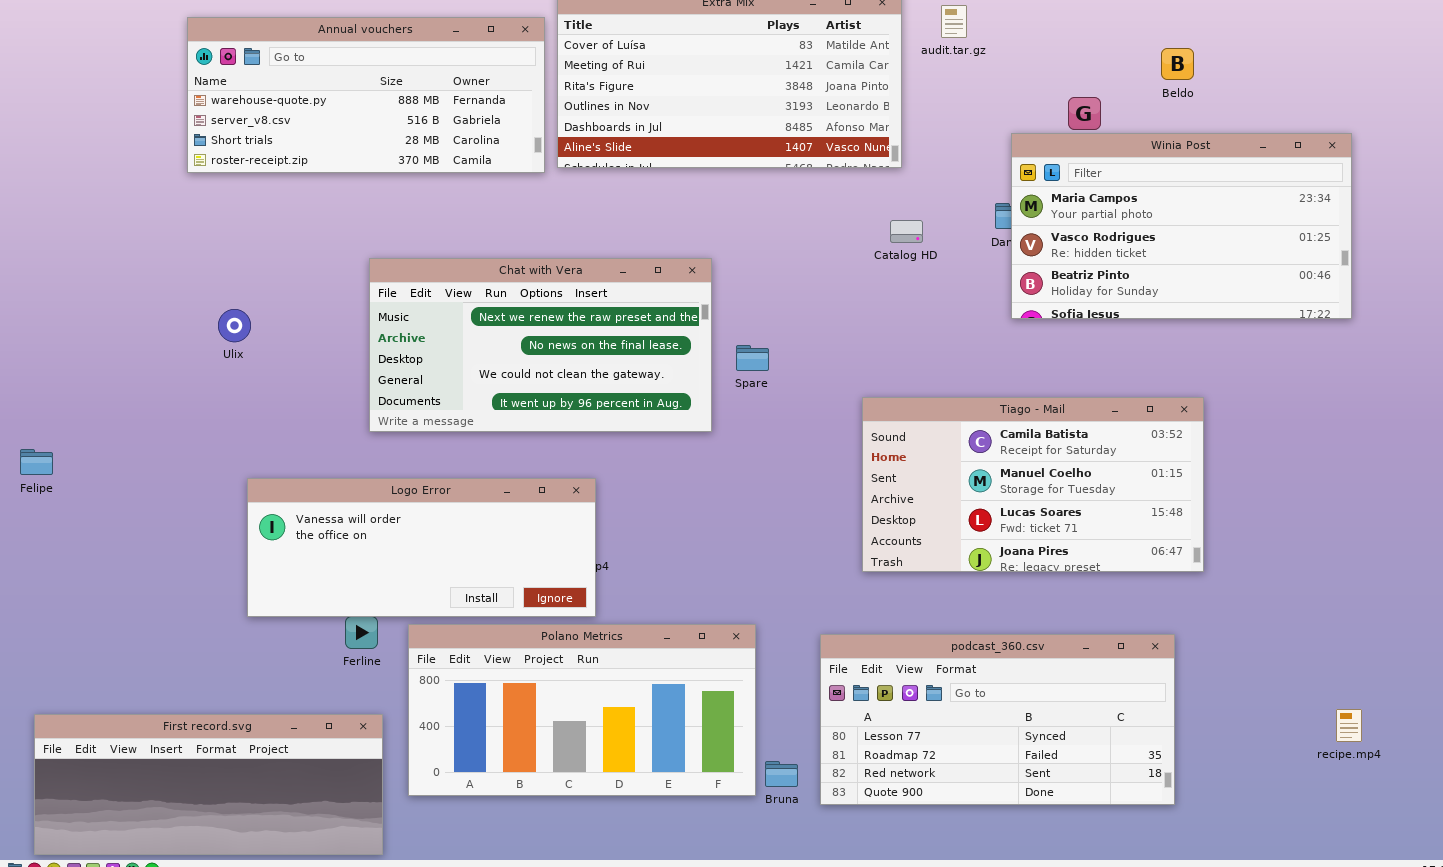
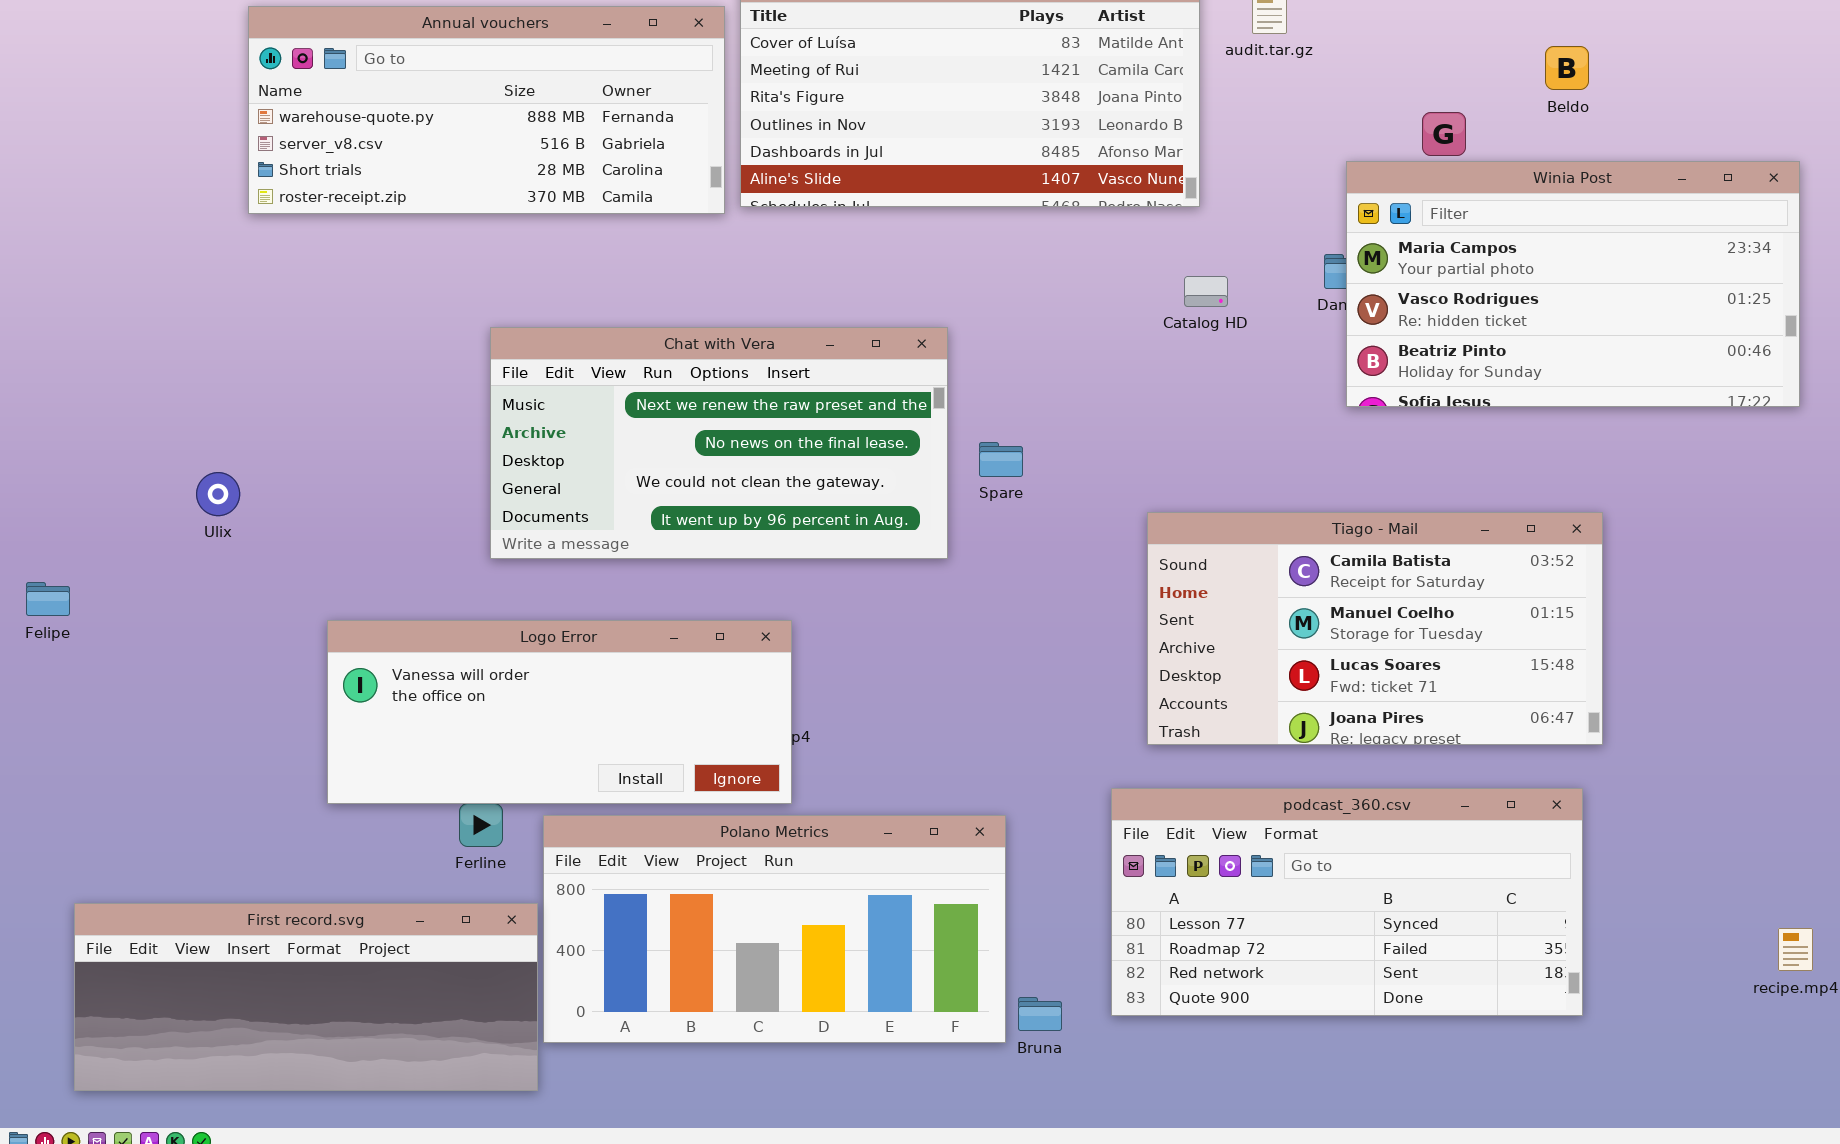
Ulix: [218,309,251,342] -> [196,472,240,516], moved
podcast_360.csv: [820,634,1175,805] -> [1111,788,1583,1016], moved
First record.svg: [34,714,383,855] -> [74,903,538,1091], moved

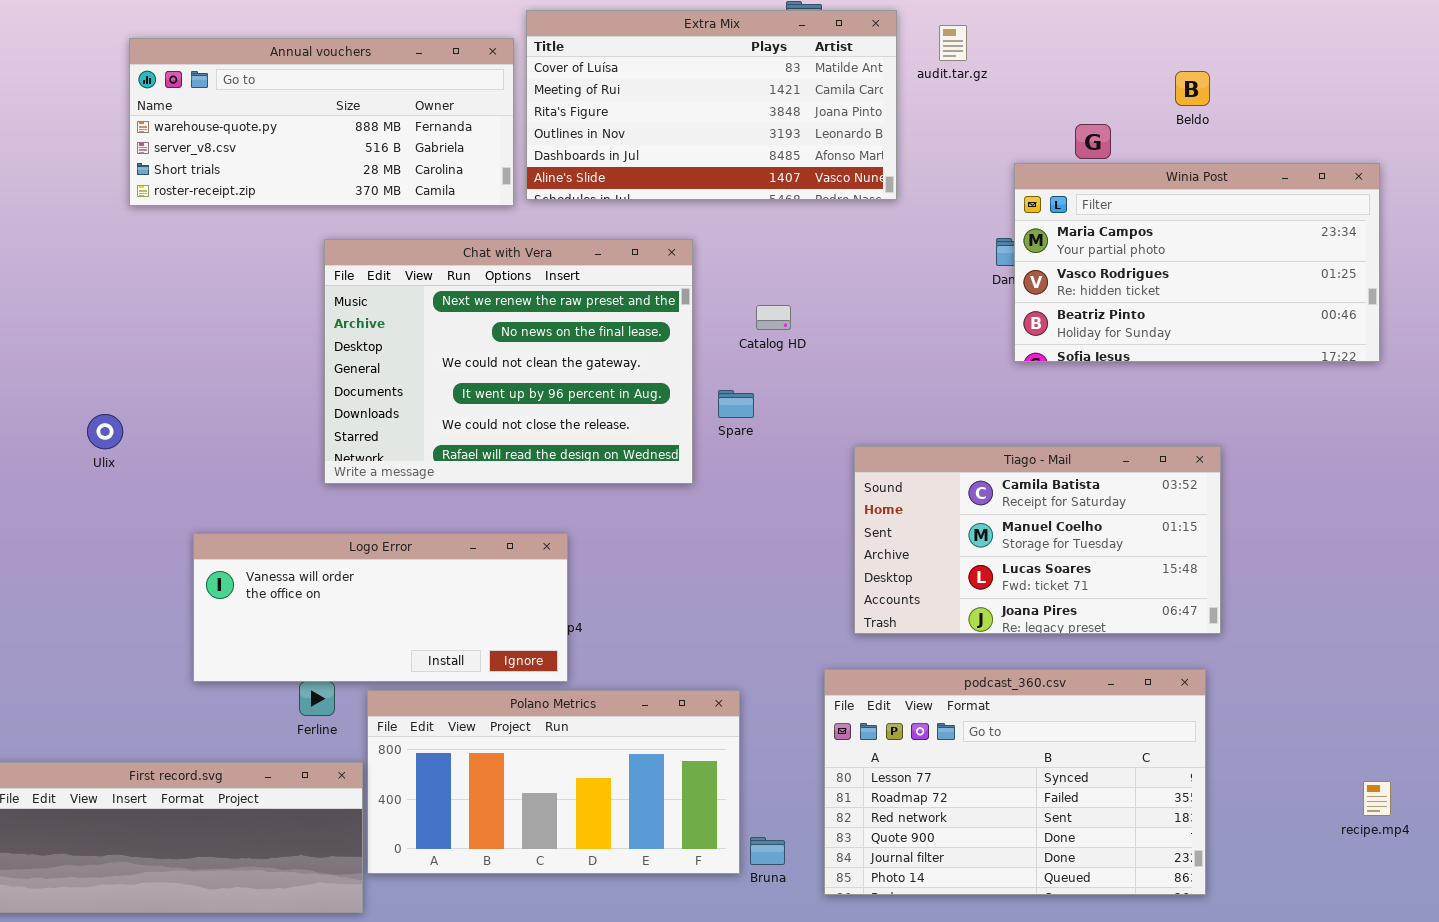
Catalog HD: [1184,276,1228,307] -> [756,305,791,330], moved
Chat with Vera: [490,327,948,559] -> [324,239,693,484], resized
podcast_360.csv: [1111,788,1583,1016] -> [824,669,1206,895], resized

